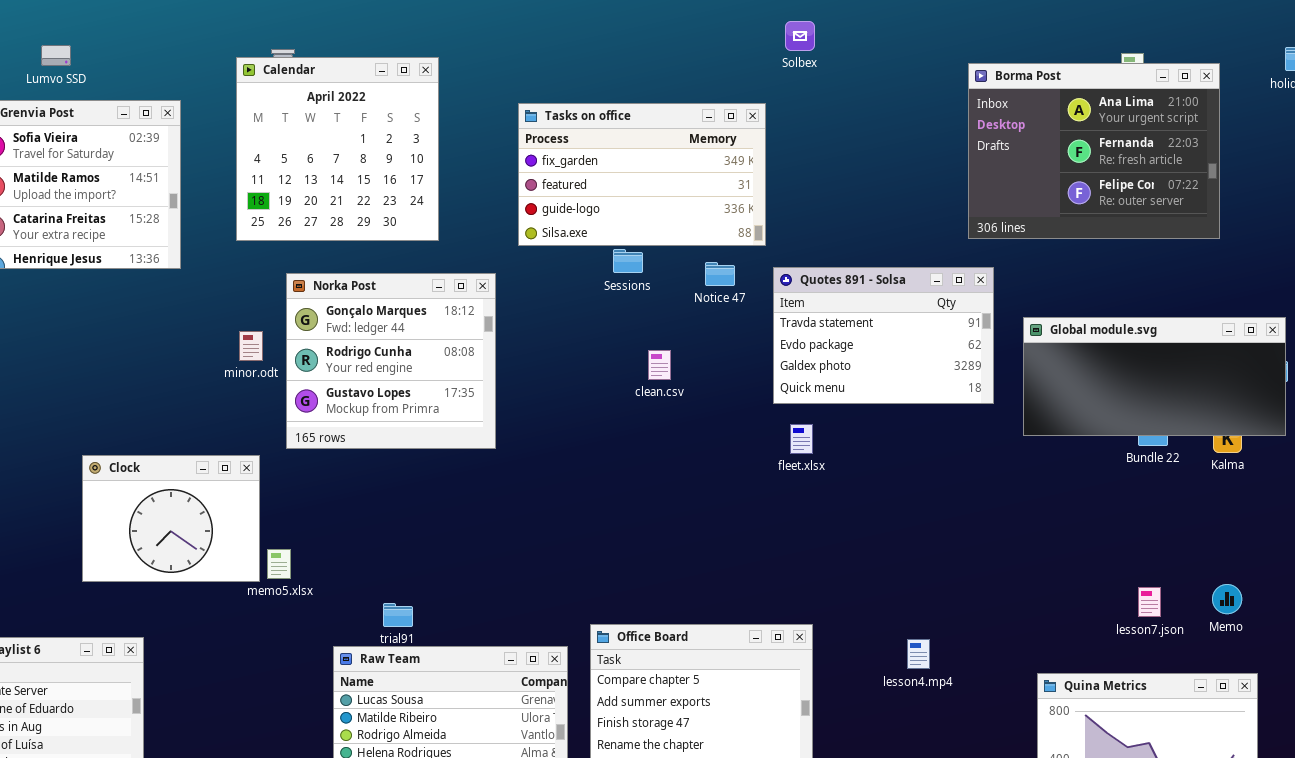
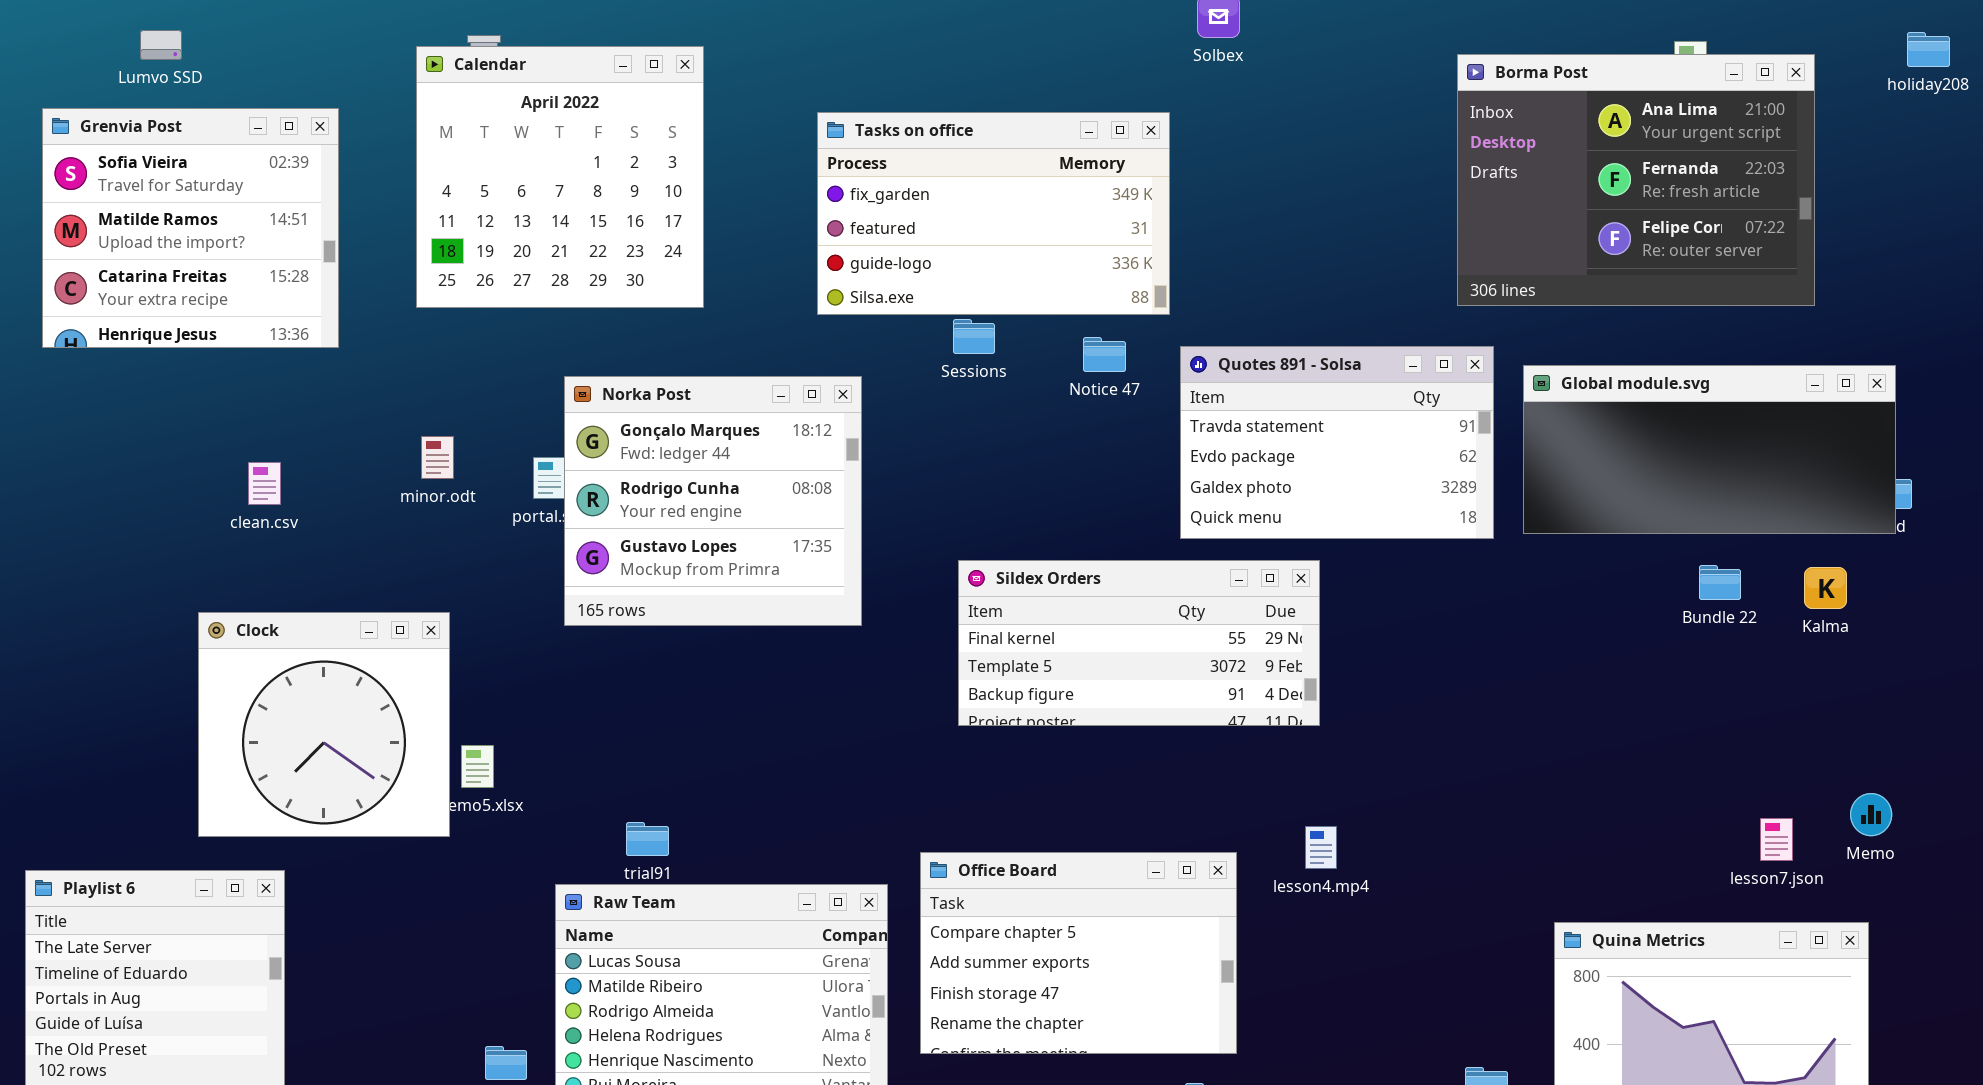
Norka Post: [286,273,496,449] -> [564,376,862,626], moved
Global module.svg: [1023,317,1286,436] -> [1523,365,1896,534], moved
clean.csv: [648,350,671,380] -> [248,462,281,505], moved
Sildex Orders: none -> [958,560,1320,726], opened
Clock: [82,455,260,582] -> [198,612,450,837], resized
Memo: [1212,584,1242,614] -> [1850,793,1892,836], moved
lesson7.json: [1138,587,1161,617] -> [1760,818,1793,861], moved
lesson4.mp4: [907,639,930,669] -> [1305,826,1337,869], moved

